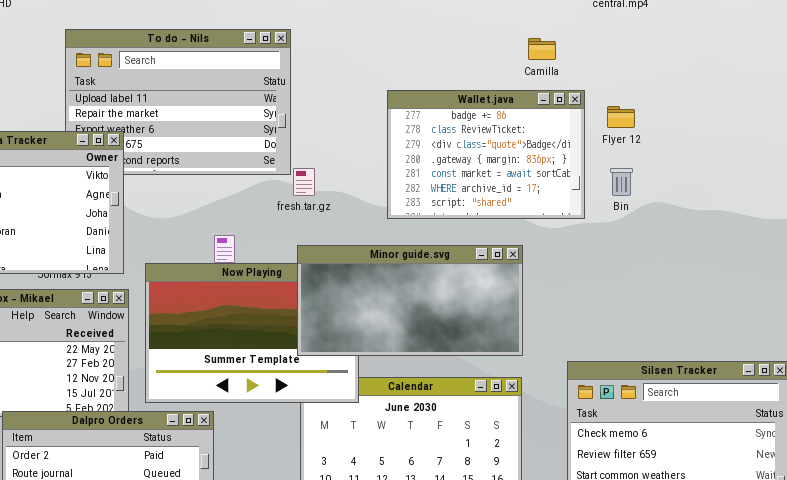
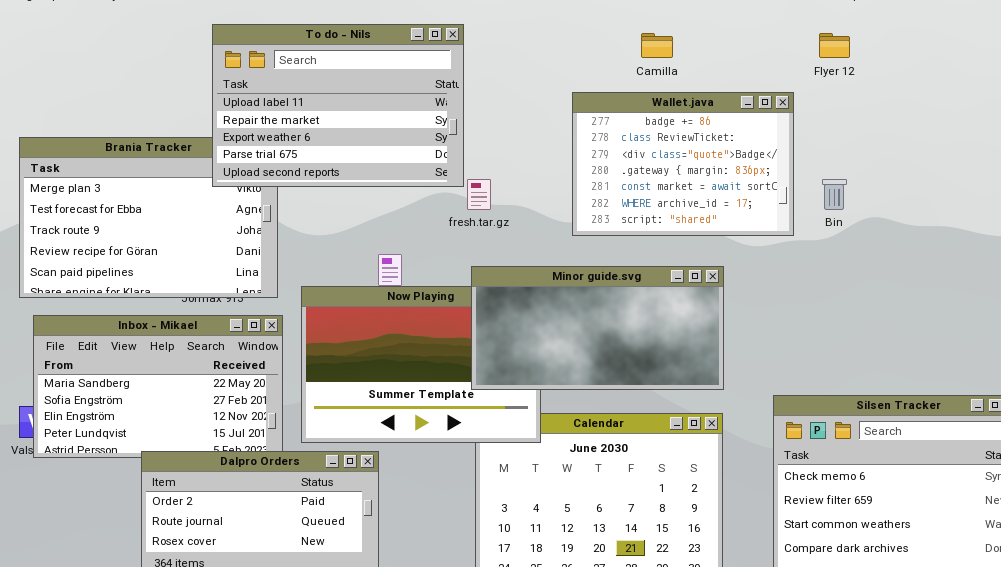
To do - Nils: [65,29,291,175] -> [212,24,464,187], raised
Camilla: [528,38,556,60] -> [641,33,673,58], moved
Flyer 12: [607,106,635,128] -> [819,33,850,58], moved

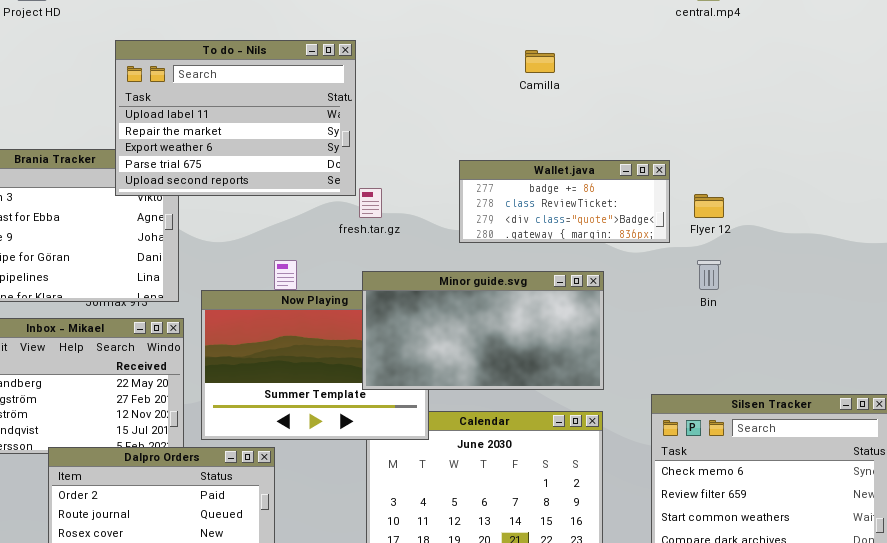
Flyer 12: [819,33,850,58] -> [694,194,724,218], moved
Wallet.java: [572,92,794,236] -> [459,160,670,243], resized
Bin: [822,179,847,210] -> [697,260,721,290], moved

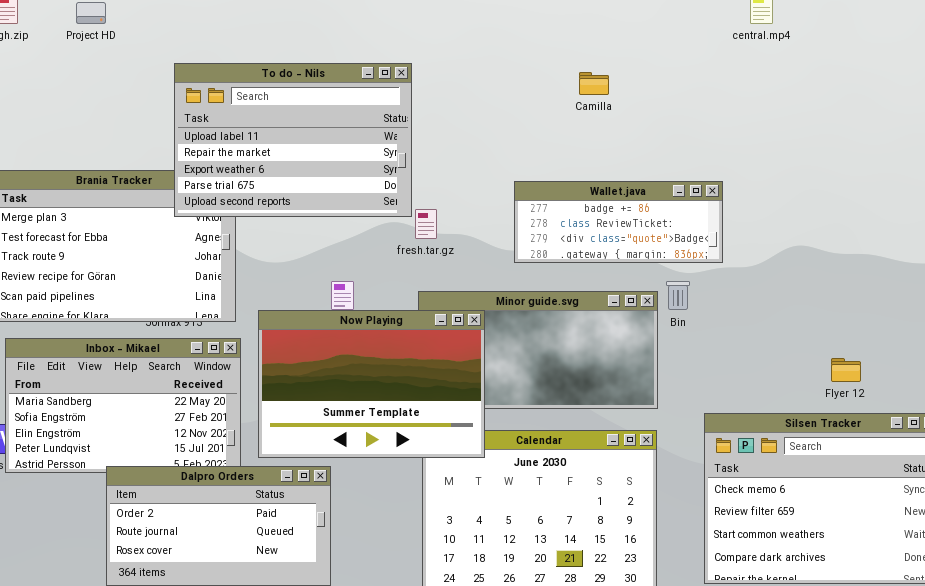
Flyer 12: [694,194,724,218] -> [831,358,861,382], moved
Bin: [697,260,721,290] -> [666,281,690,310], moved
Now Playing: [201,290,429,440] -> [258,310,485,458], raised

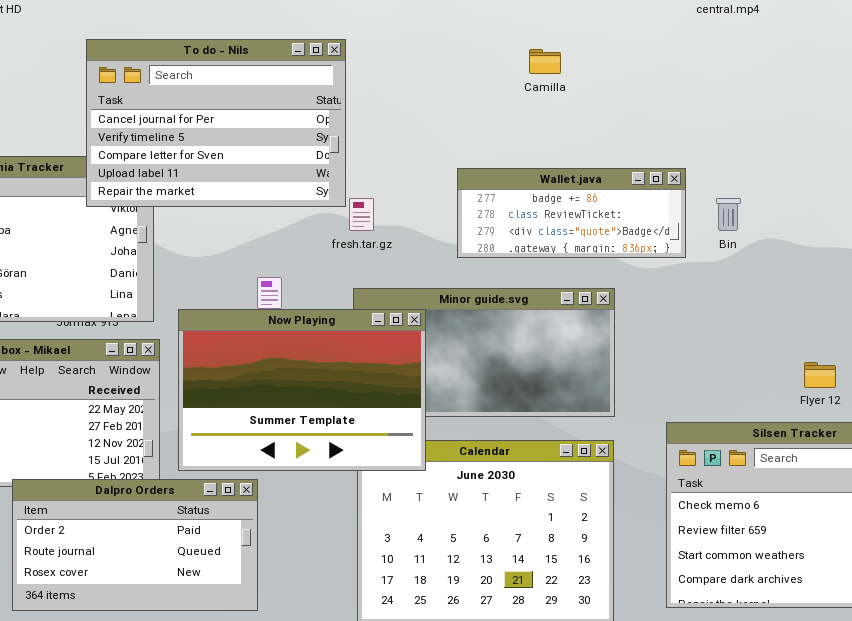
To do - Nils: [174,63,412,217] -> [86,39,346,207], scrolled up 3 rows
Bin: [666,281,690,310] -> [716,198,741,231], moved

